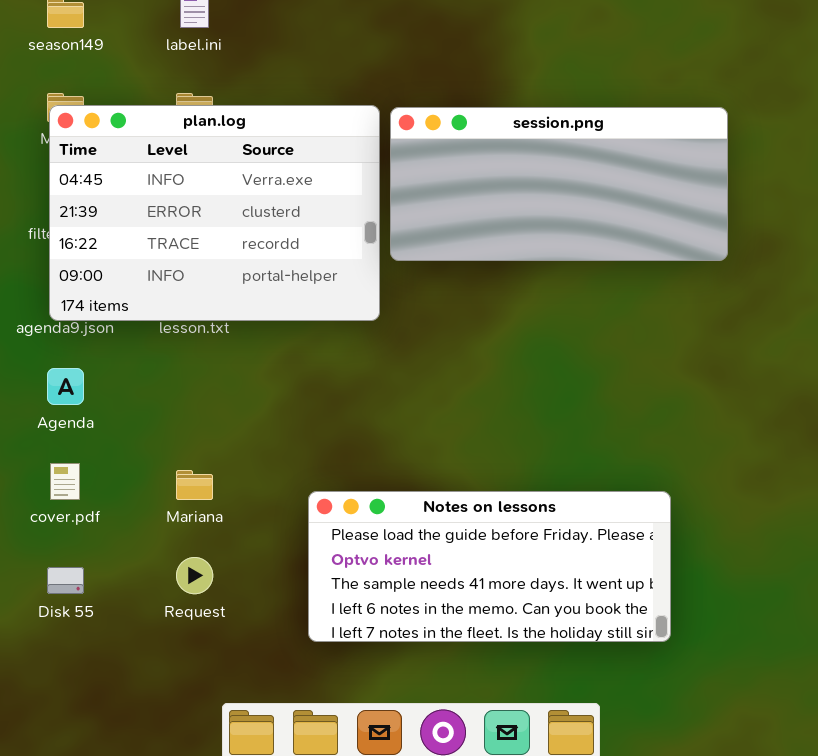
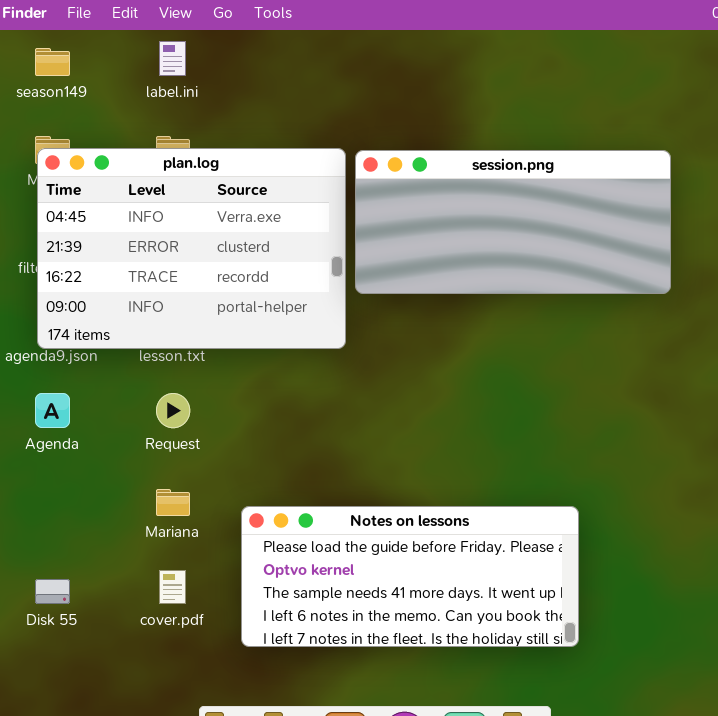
cover.pdf: [50,463,80,500] -> [159,570,186,604], moved
Notes on lessons: [308,491,671,642] -> [241,506,579,647], moved
Request: [176,557,213,594] -> [156,393,190,428], moved

